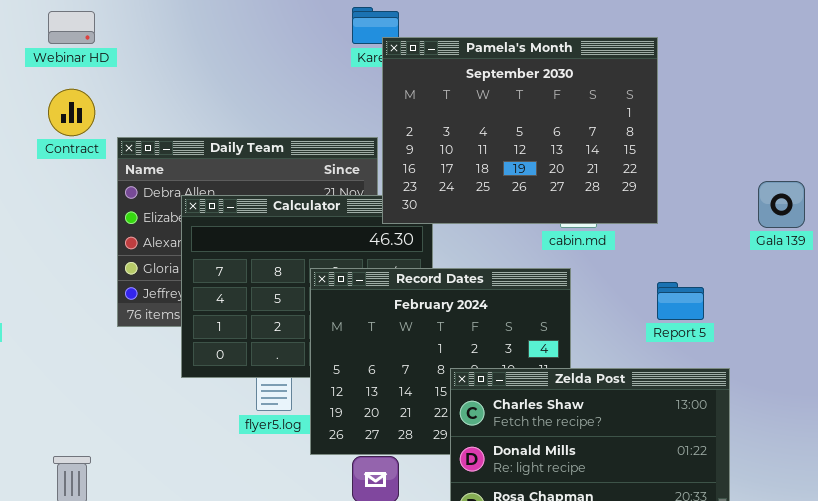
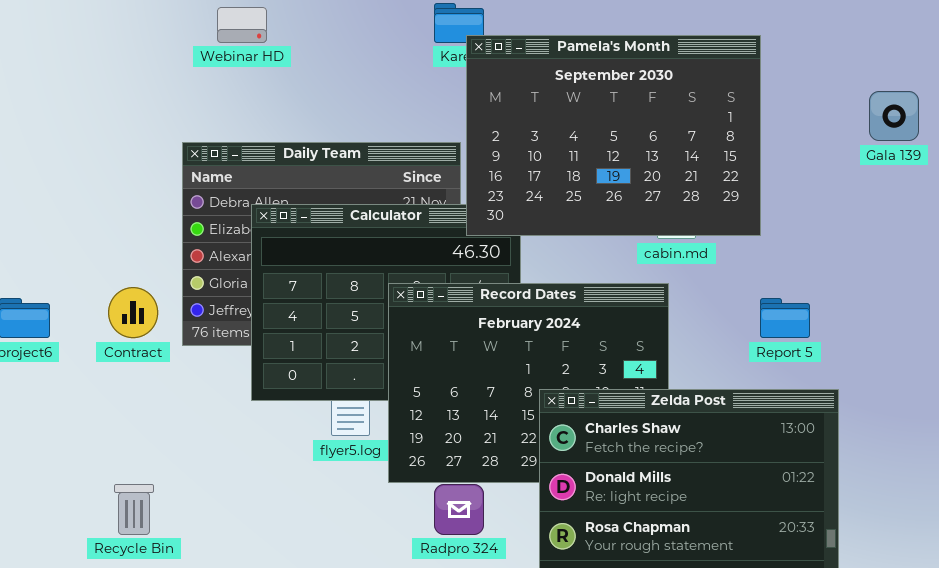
Webinar HD: [48,11,95,44] -> [217,7,267,43], moved
Contract: [48,89,95,136] -> [108,287,158,338], moved
Gala 139: [758,181,805,228] -> [869,91,919,141], moved

